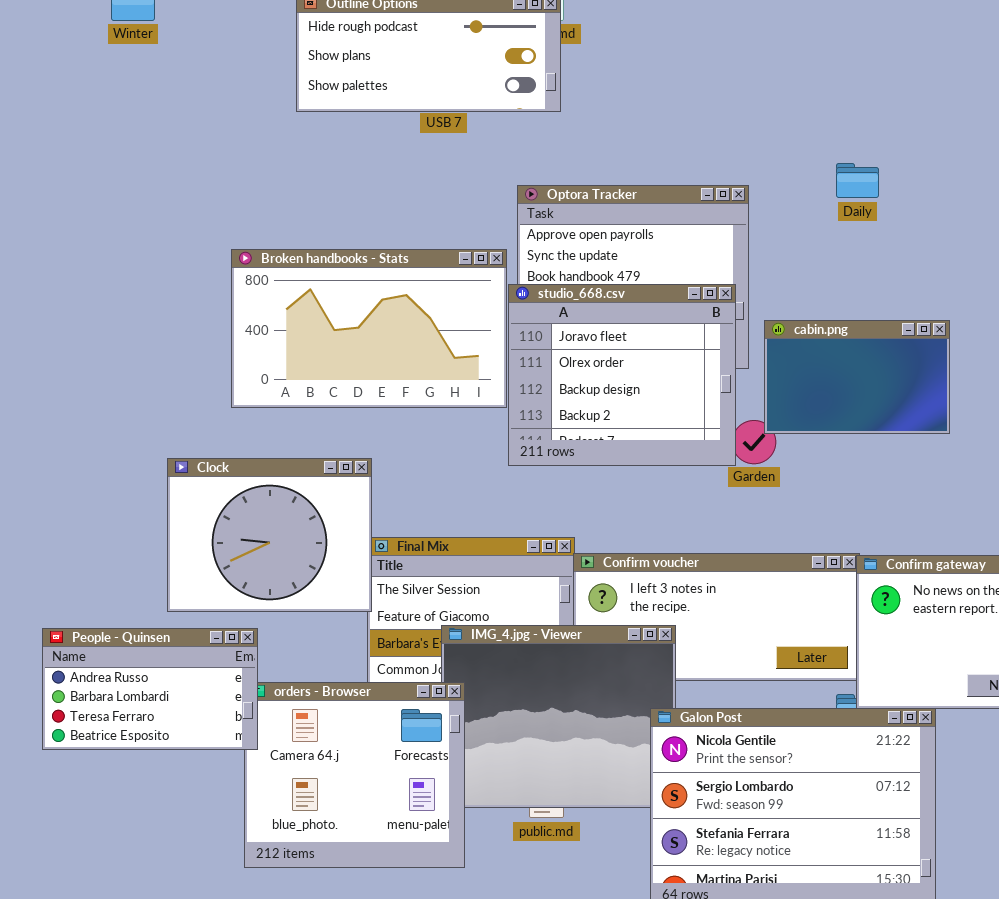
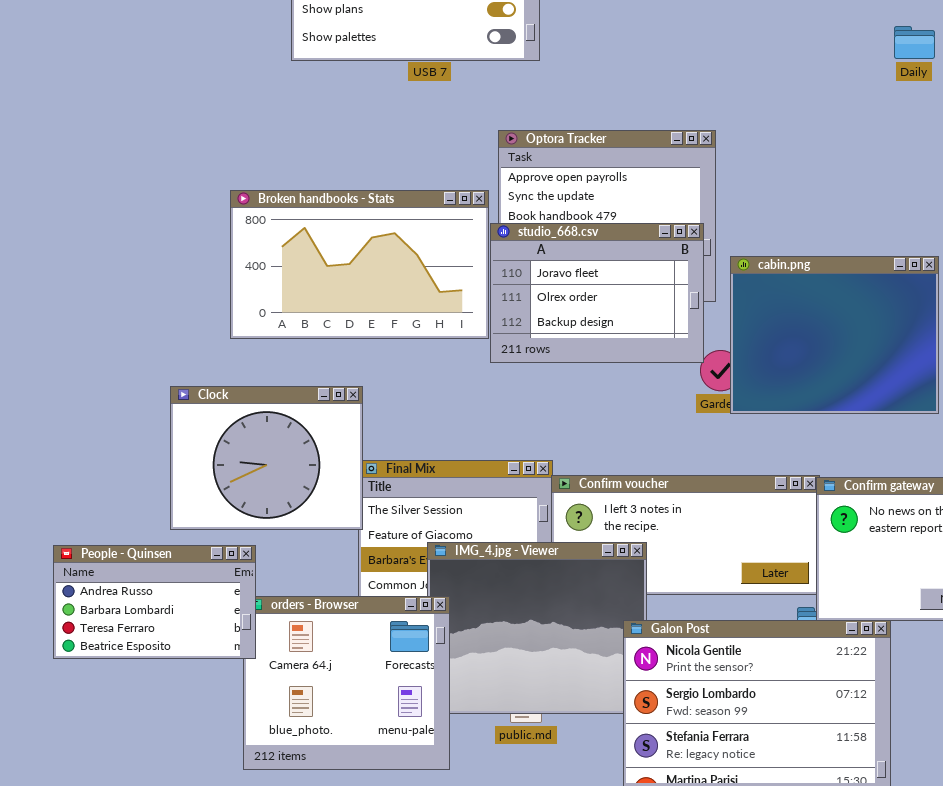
Daily: [836,163,879,198] -> [894,26,935,59], moved
studio_668.csv: [508,284,736,466] -> [490,223,704,363], resized
cabin.png: [764,320,950,434] -> [730,256,939,414], resized

